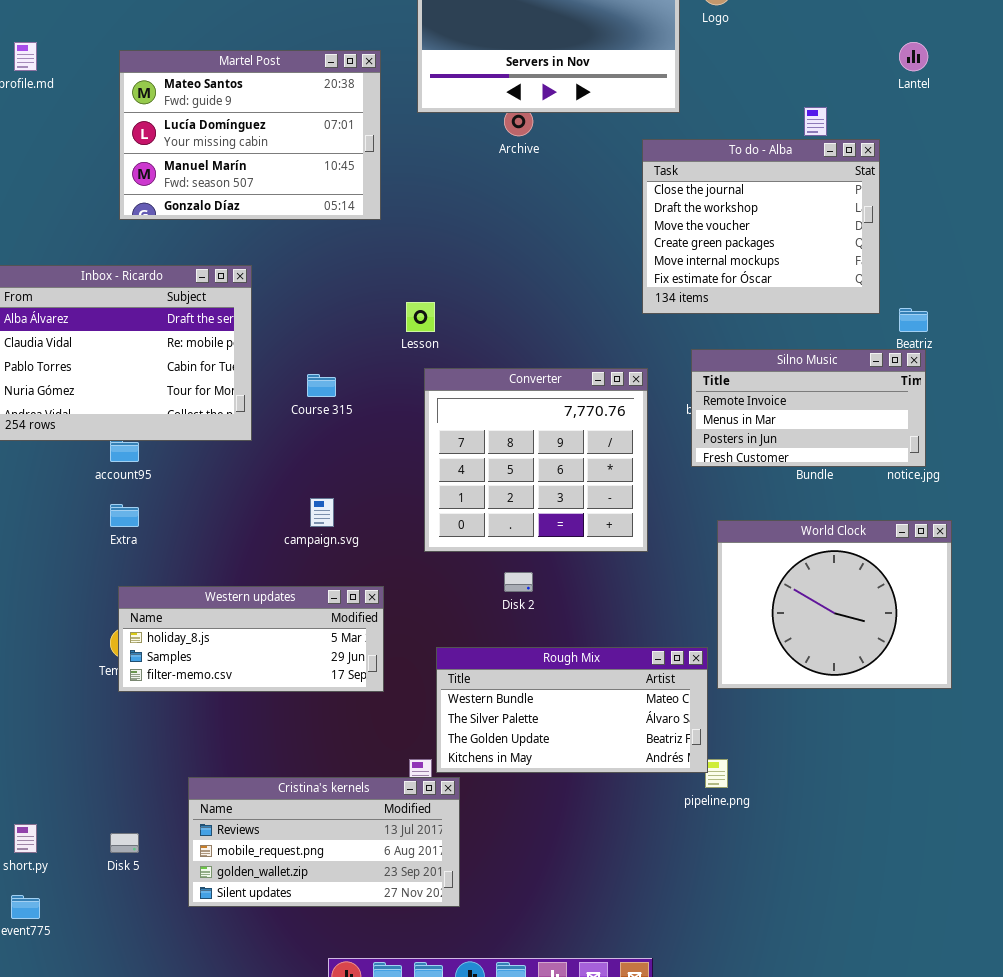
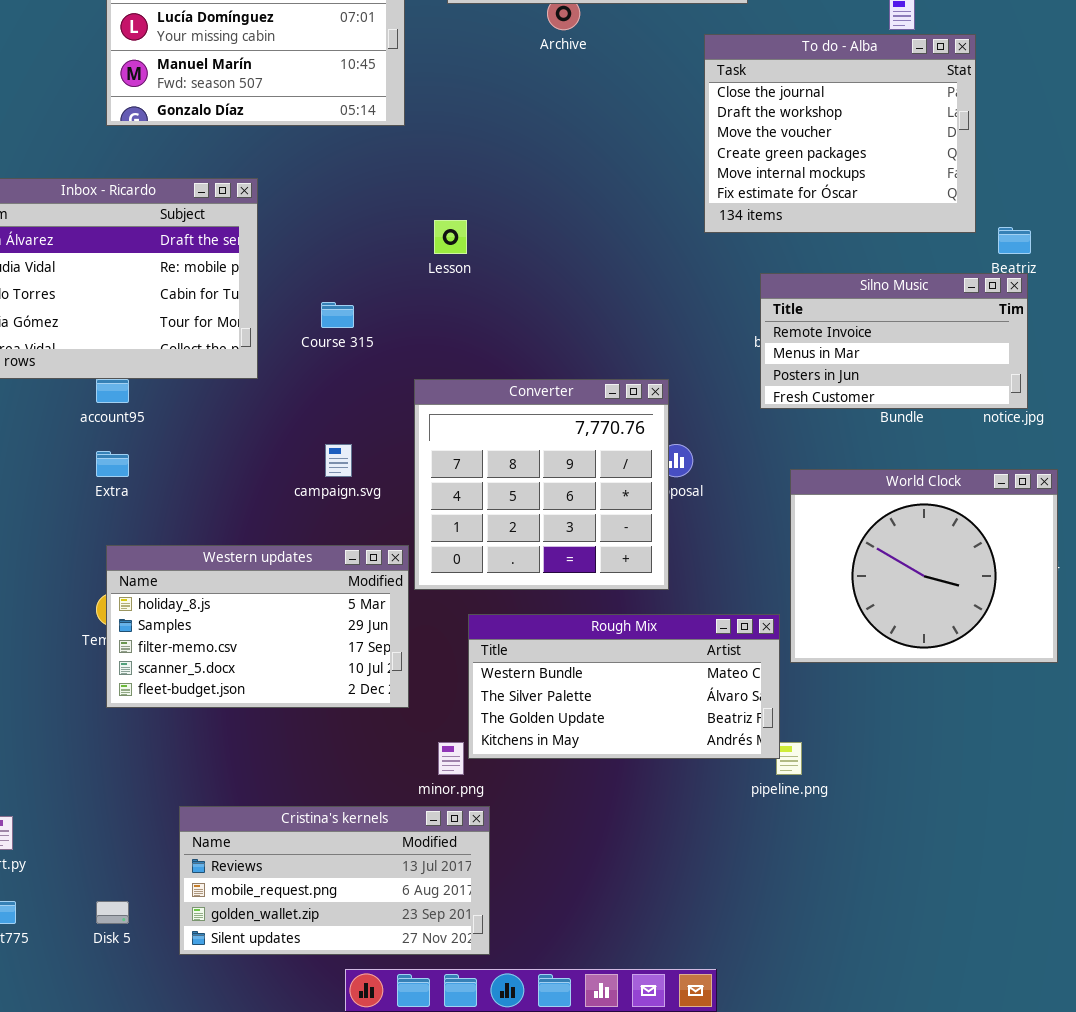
Converter: [424,368,648,552] -> [414,379,669,590], moved
Western updates: [118,586,384,692] -> [106,545,409,708], resized
Cristina's kernels: [188,777,460,907] -> [179,806,490,955], moved
Disk 5: [110,833,139,853] -> [96,901,129,924], moved

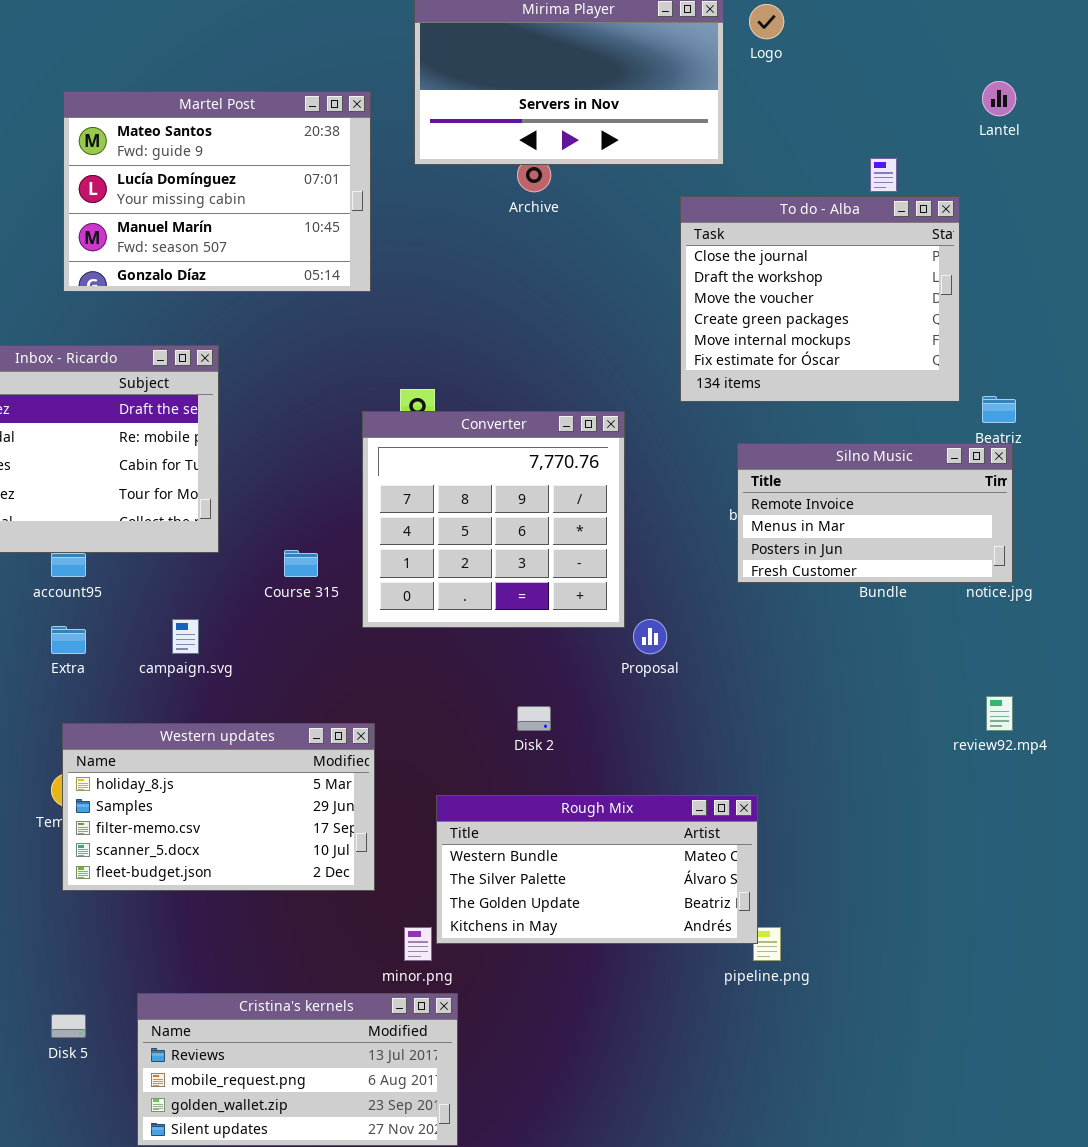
Course 315: [321,302,354,328] -> [284,550,318,577], moved
Converter: [414,379,669,590] -> [362,411,625,628], moved
campaign.svg: [325,444,352,477] -> [172,619,199,654], moved
World Clock: [790,469,1058,663] -> none, closed
Disk 5: [96,901,129,924] -> [51,1014,86,1038], moved

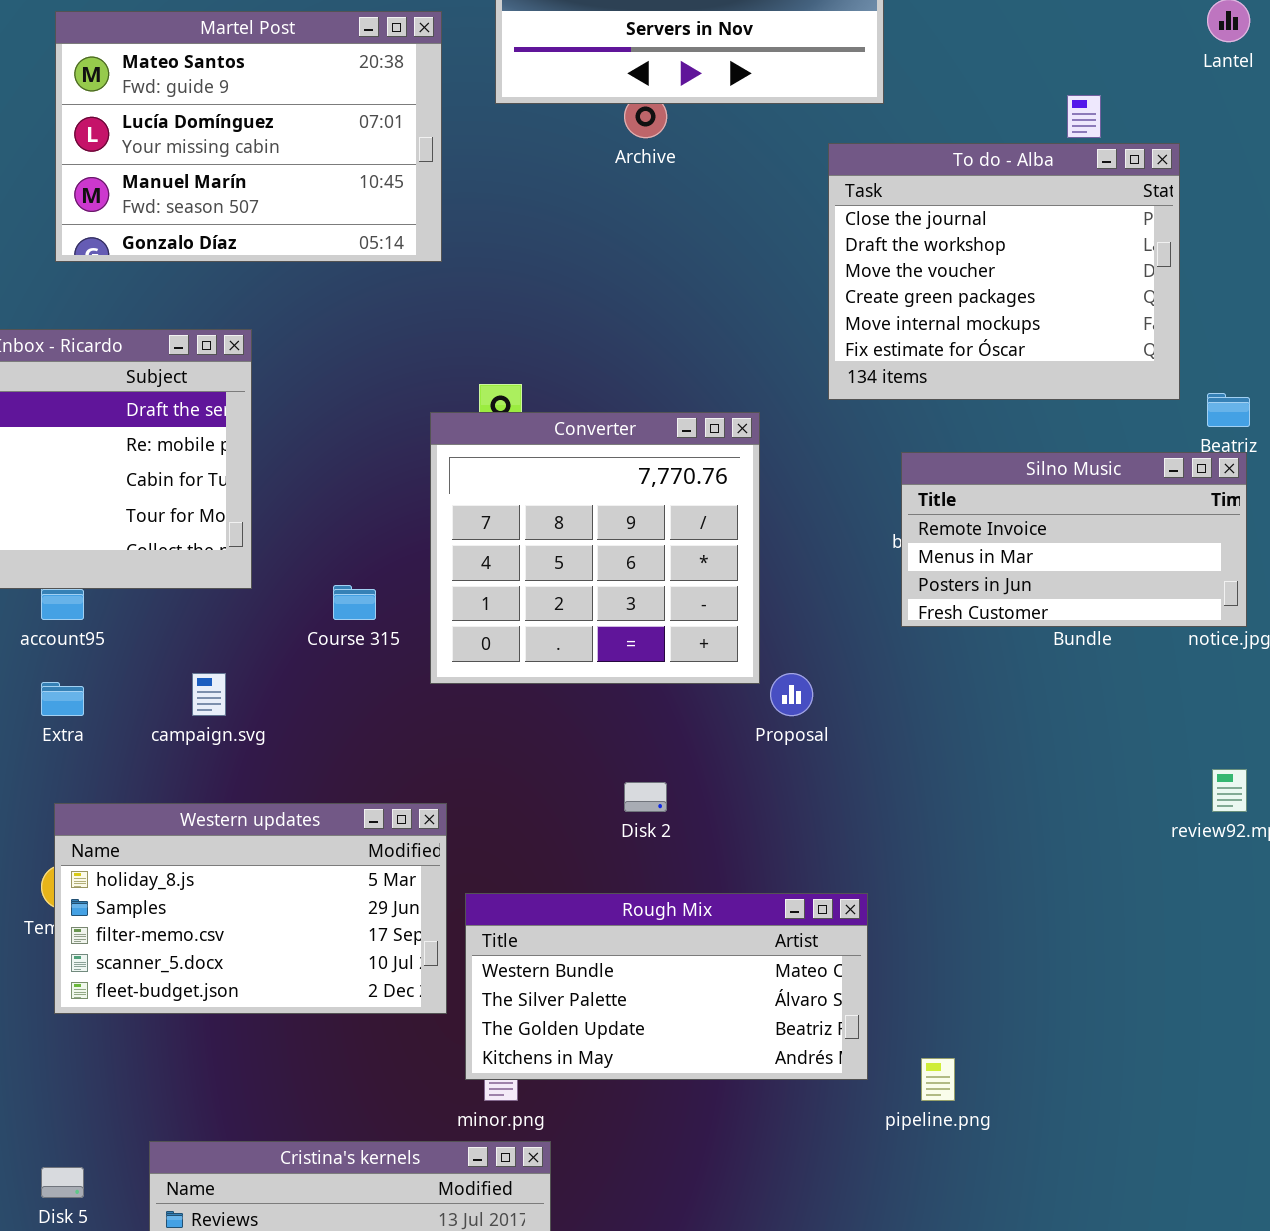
Rough Mix: [436,795,758,944] -> [465,893,868,1080], moved

